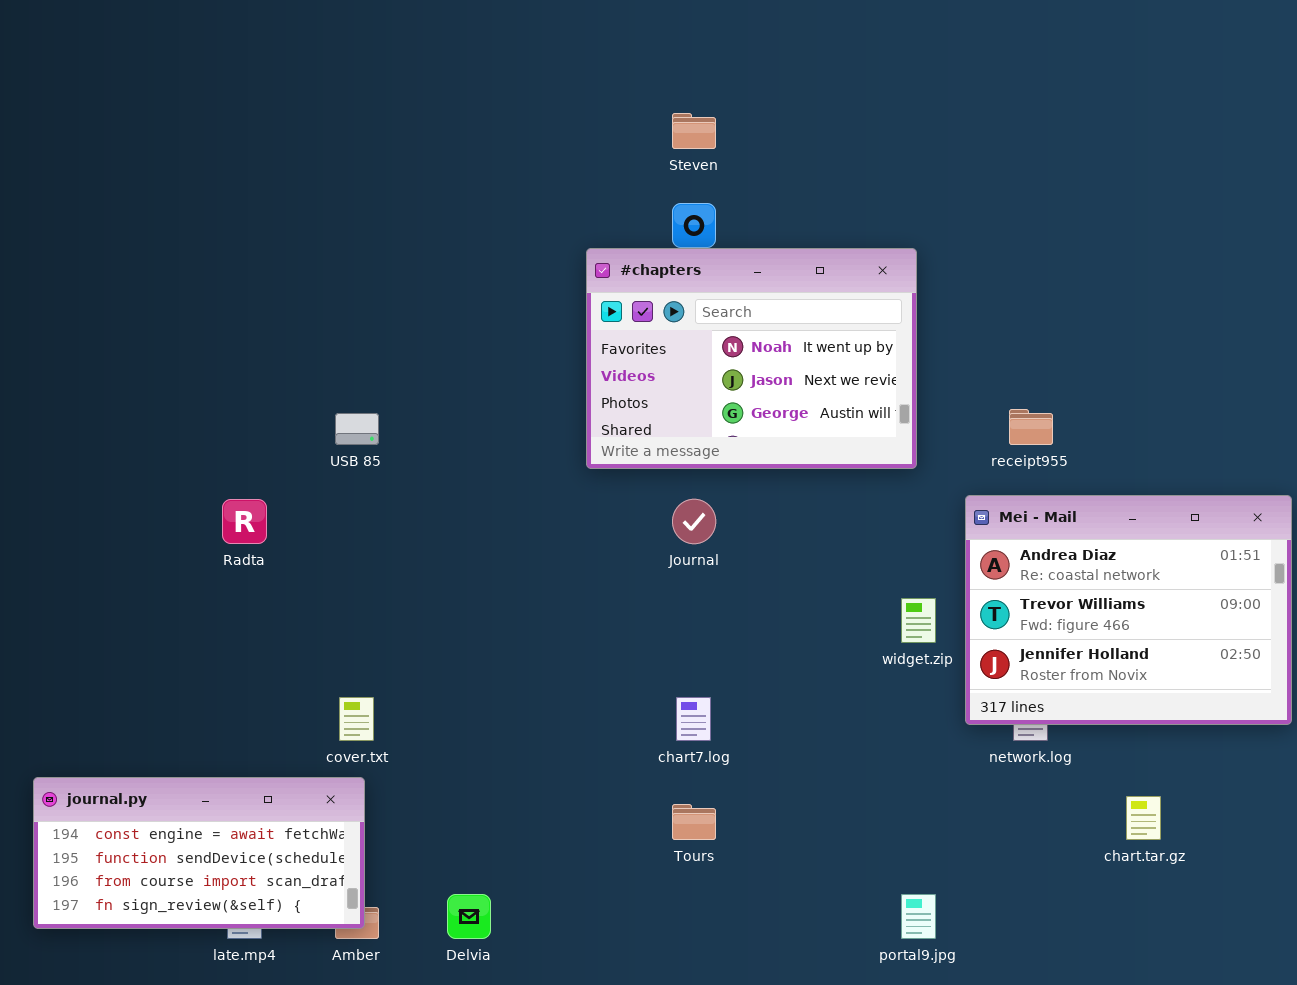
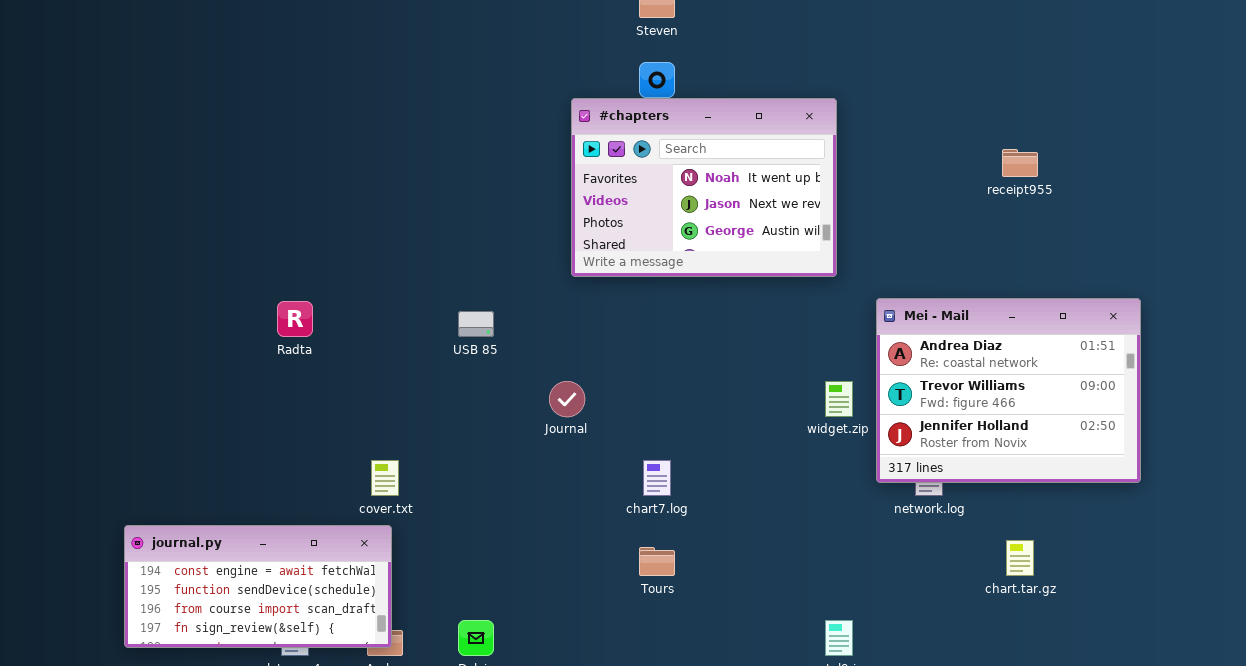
receipt955: [1009,409,1053,445] -> [1002,149,1038,177], moved
USB 85: [335,413,379,445] -> [458,311,494,337], moved
Journal: [672,499,716,544] -> [549,381,585,417], moved

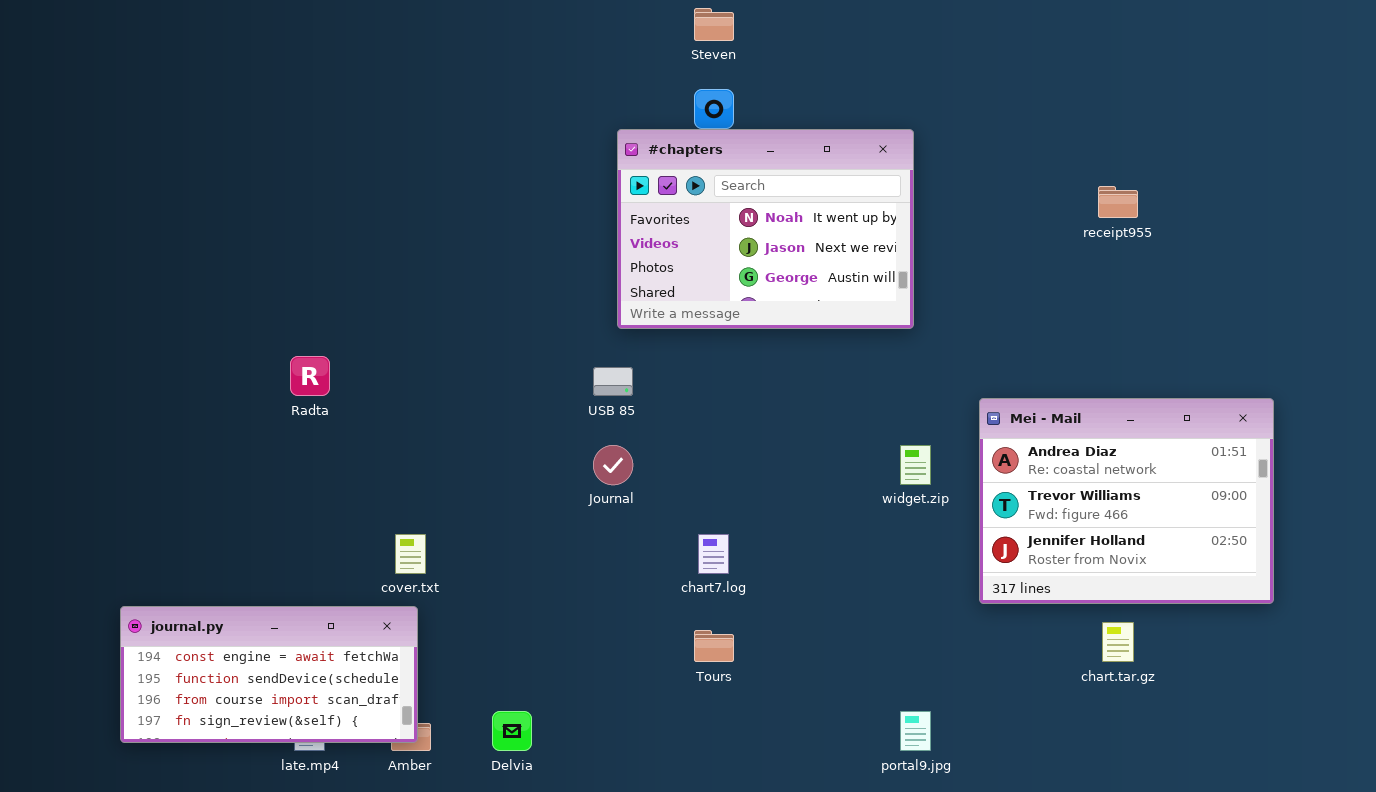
Mei - Mail: [876,298,1141,483] -> [979,398,1274,604], moved
USB 85: [458,311,494,337] -> [593,367,633,396], moved

